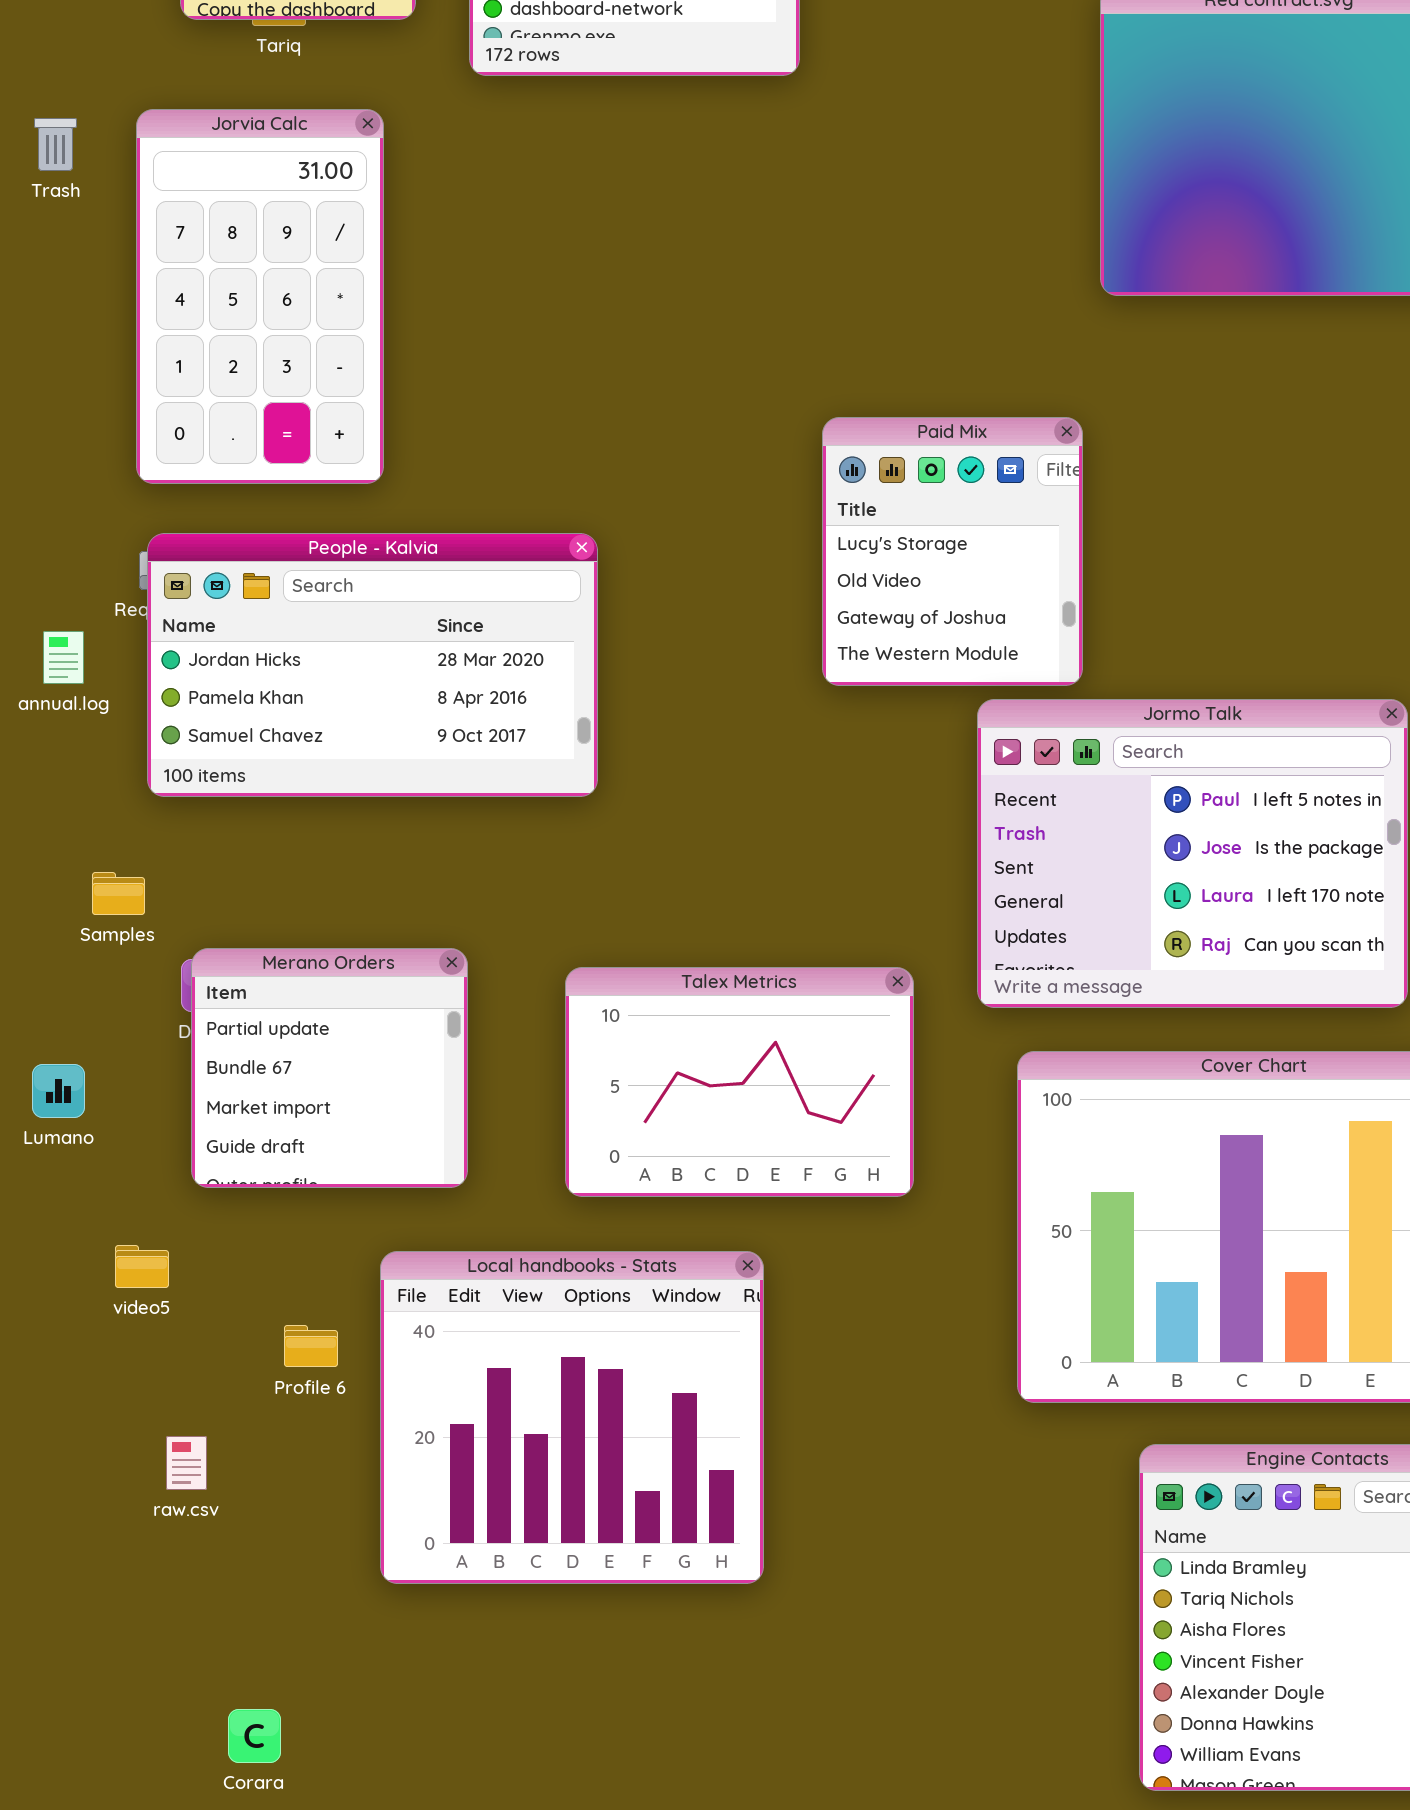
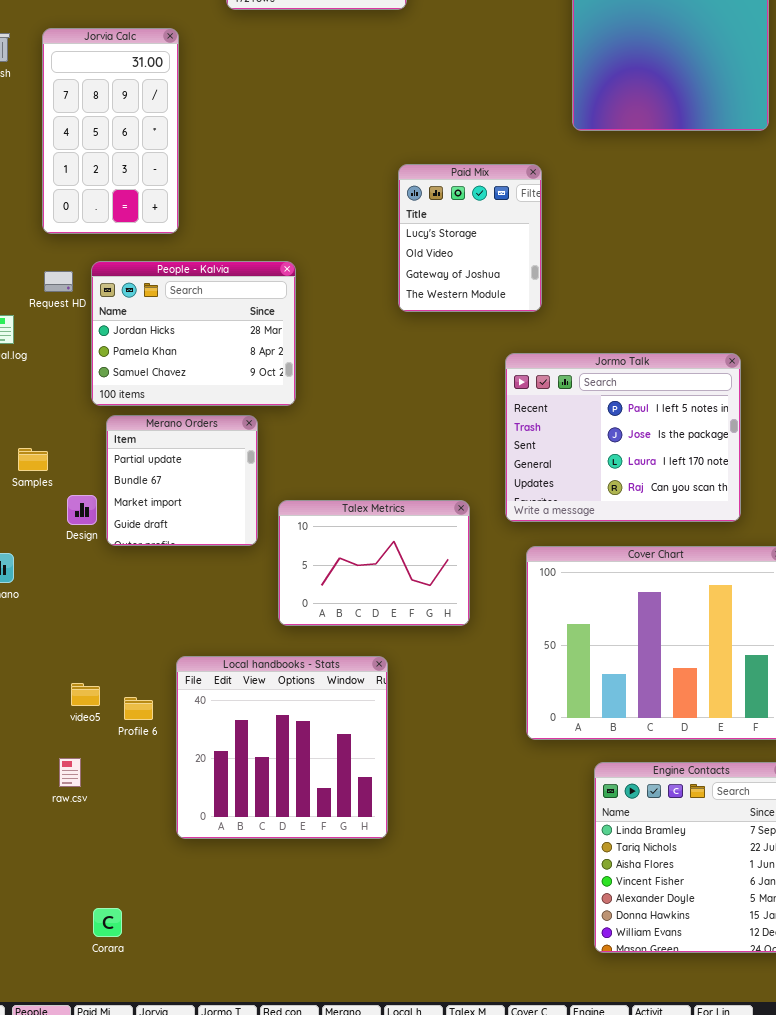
Paid Mix: [822,417,1083,686] -> [398,164,542,312], moved
People - Kalvia: [147,533,598,797] -> [91,261,296,406], resized
Merano Orders: [191,948,468,1188] -> [106,415,258,546], moved
video5: [115,1245,169,1288] -> [71,683,100,706], moved

